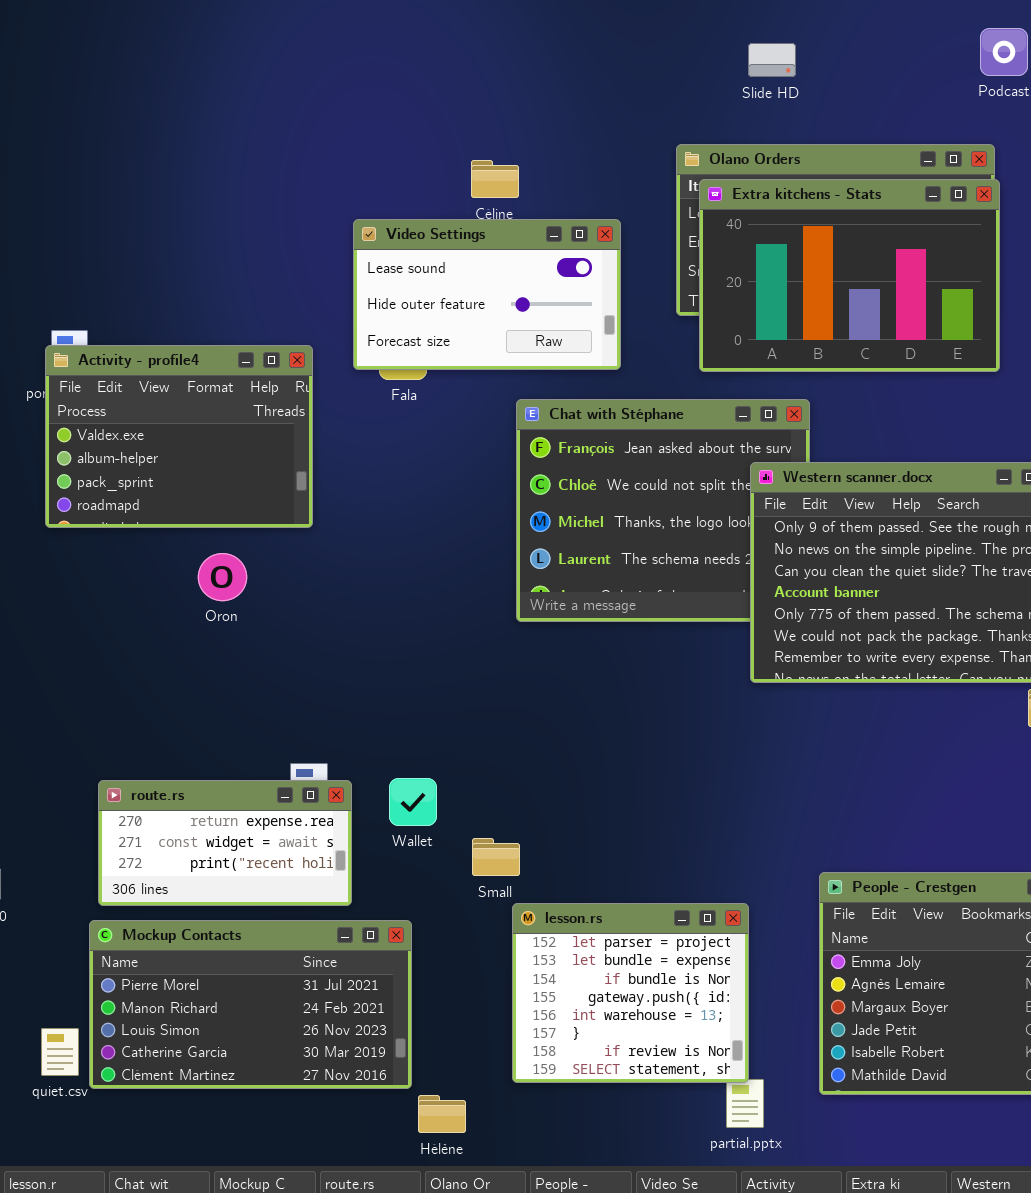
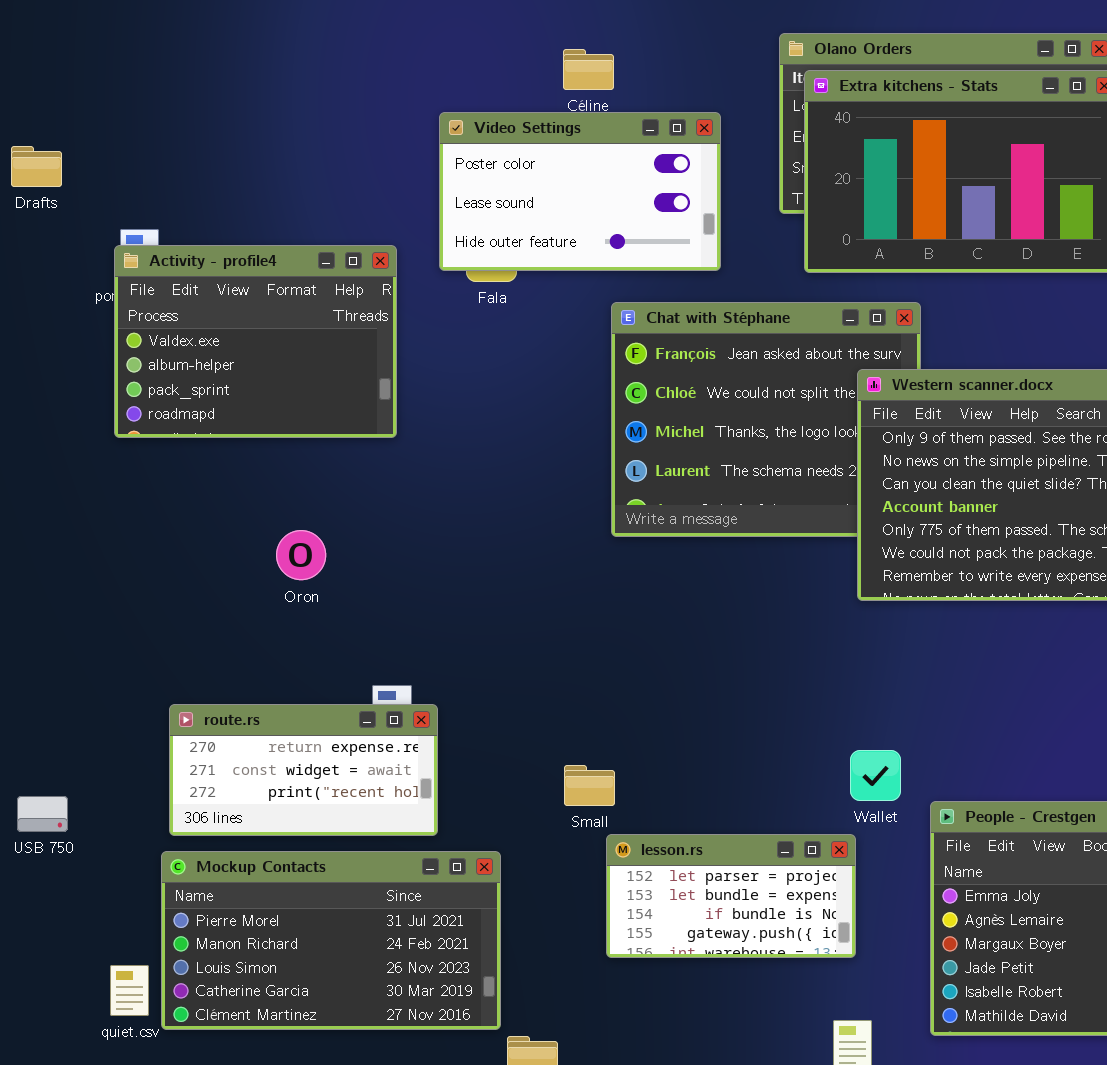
Video Settings: [353,219,621,370] -> [439,112,721,271], scrolled up 1 row
Oron: [198,553,247,601] -> [276,530,326,580], moved
Wallet: [389,778,437,826] -> [850,750,901,801], moved
lesson.rs: [512,903,749,1083] -> [606,834,856,958], resized

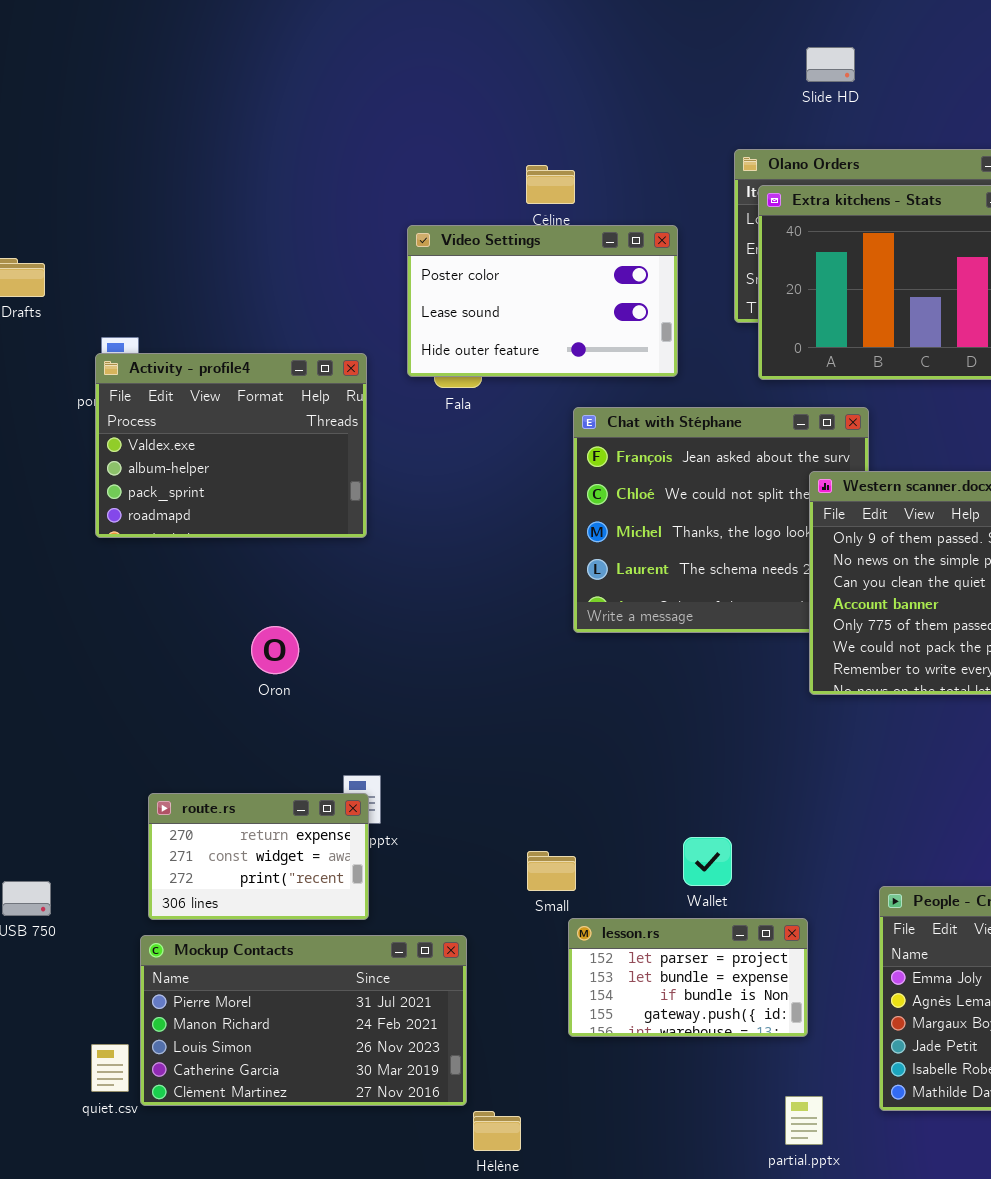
route.rs: [169,704,438,836] -> [148,793,369,920], resized
Wallet: [850,750,901,801] -> [683,837,732,886], moved

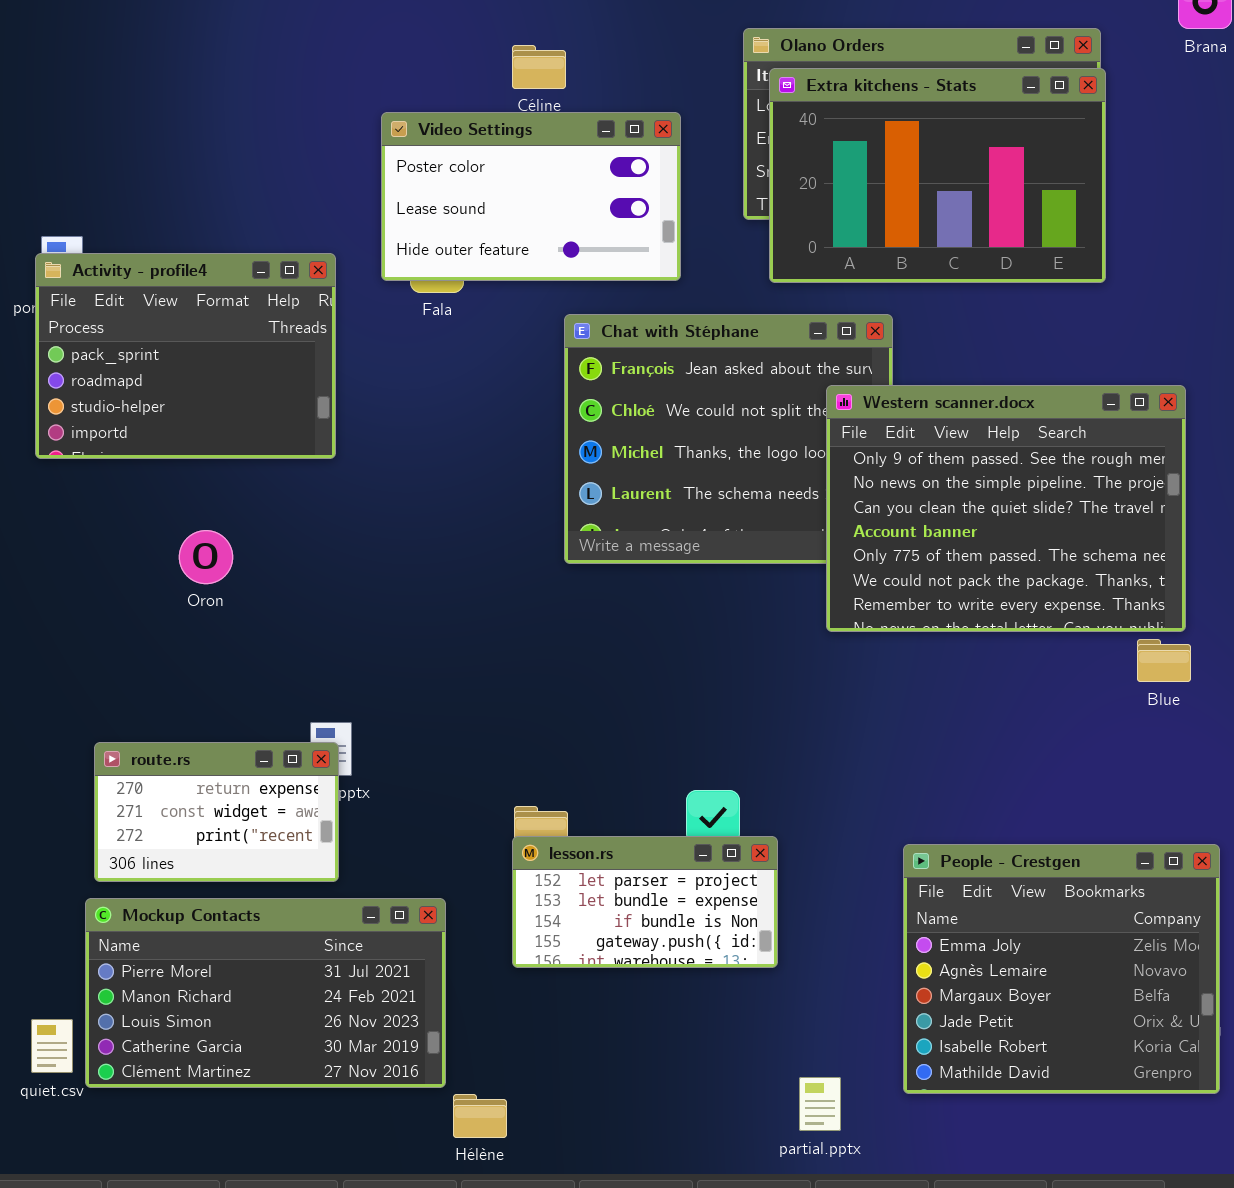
Activity - profile4: [95,353,367,538] -> [35,253,336,459], scrolled down 2 rows
Oron: [251,626,299,674] -> [179,530,233,584], moved
lesson.rs: [568,918,808,1037] -> [512,836,778,968], moved

